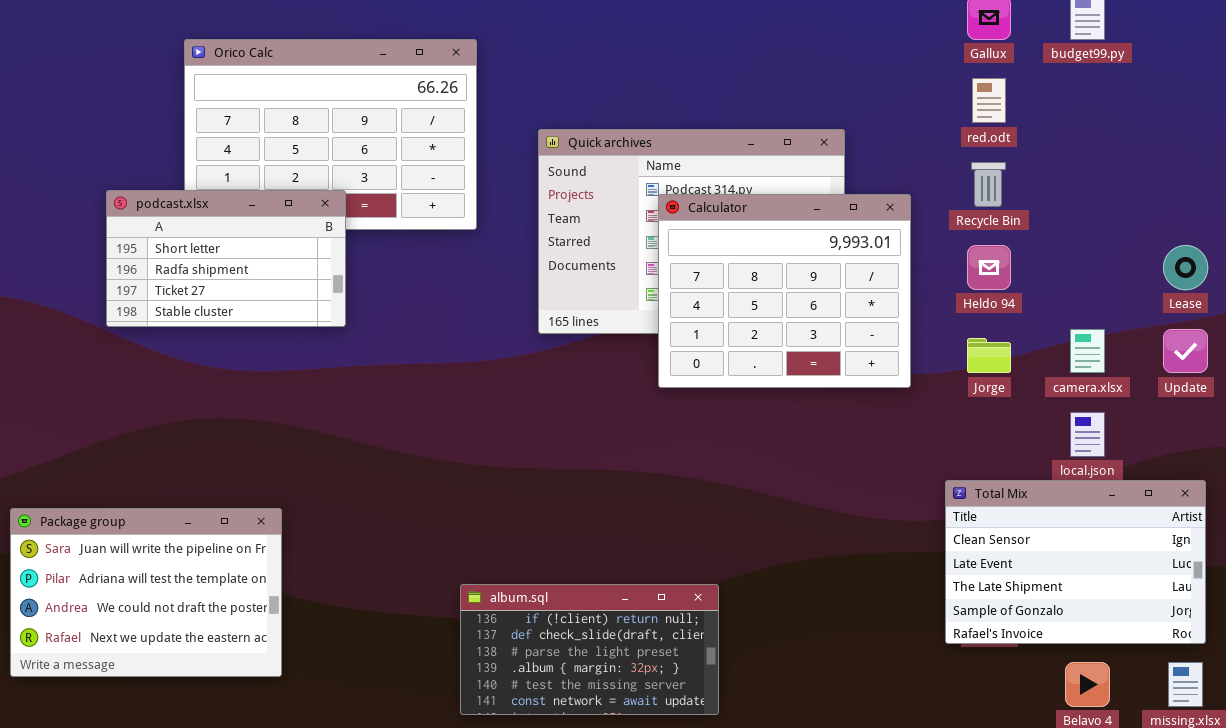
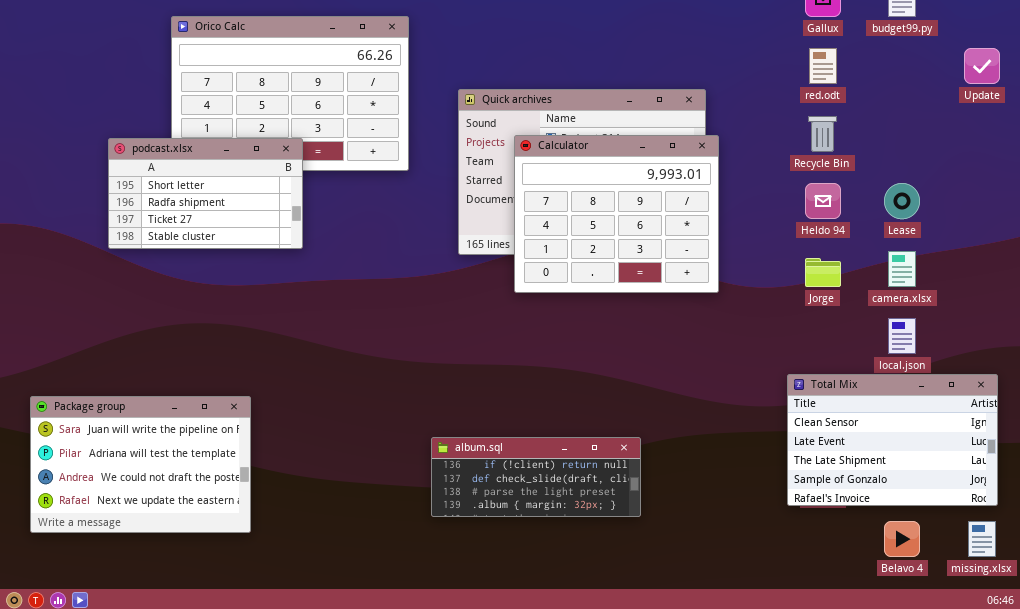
Calculator: [658,194,911,388] -> [514,135,719,293], moved
Lease: [1163,245,1208,290] -> [884,183,920,219], moved
Update: [1163,329,1208,373] -> [964,48,1000,84], moved
album.sql: [460,584,719,715] -> [431,437,641,517], moved, resized

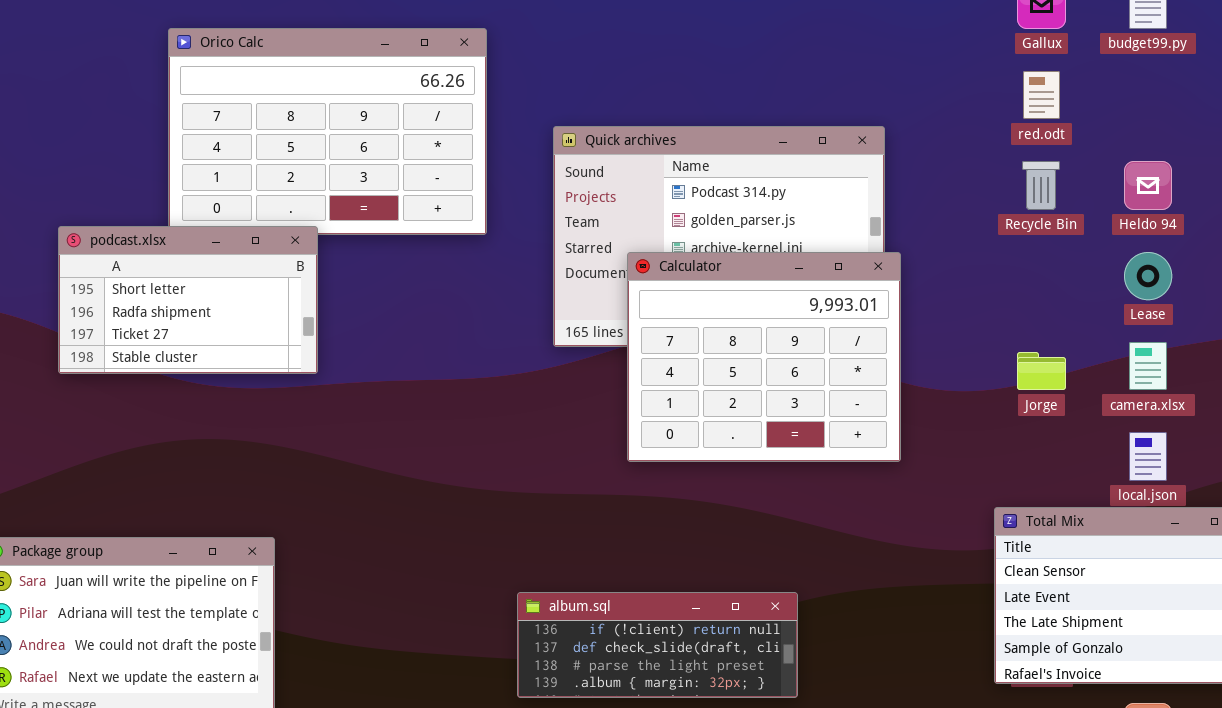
Calculator: [514,135,719,293] -> [627,252,901,462], moved
podcast.xlsx: [108,138,303,249] -> [58,226,318,374], moved
Heldo 94: [805,183,841,219] -> [1124,161,1172,210], moved

